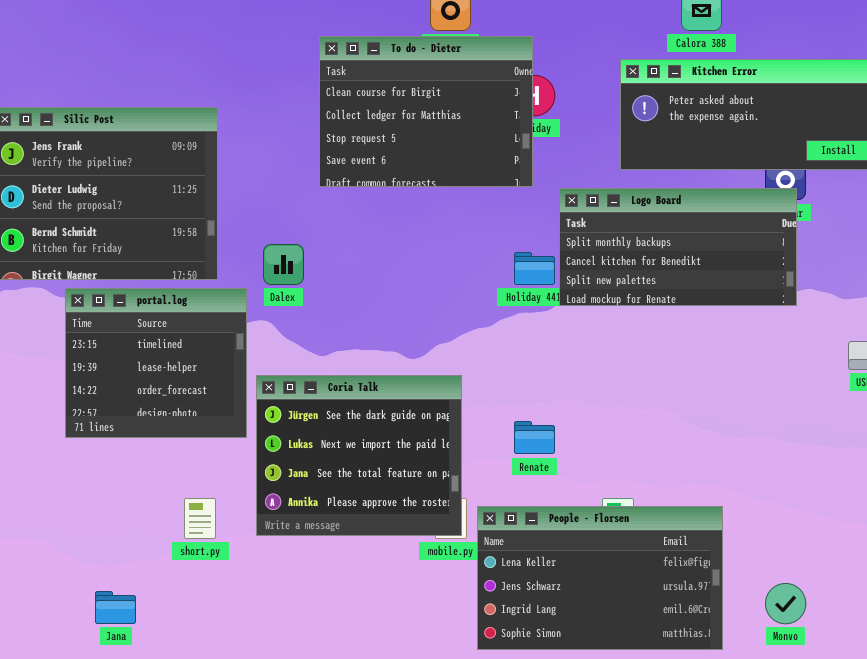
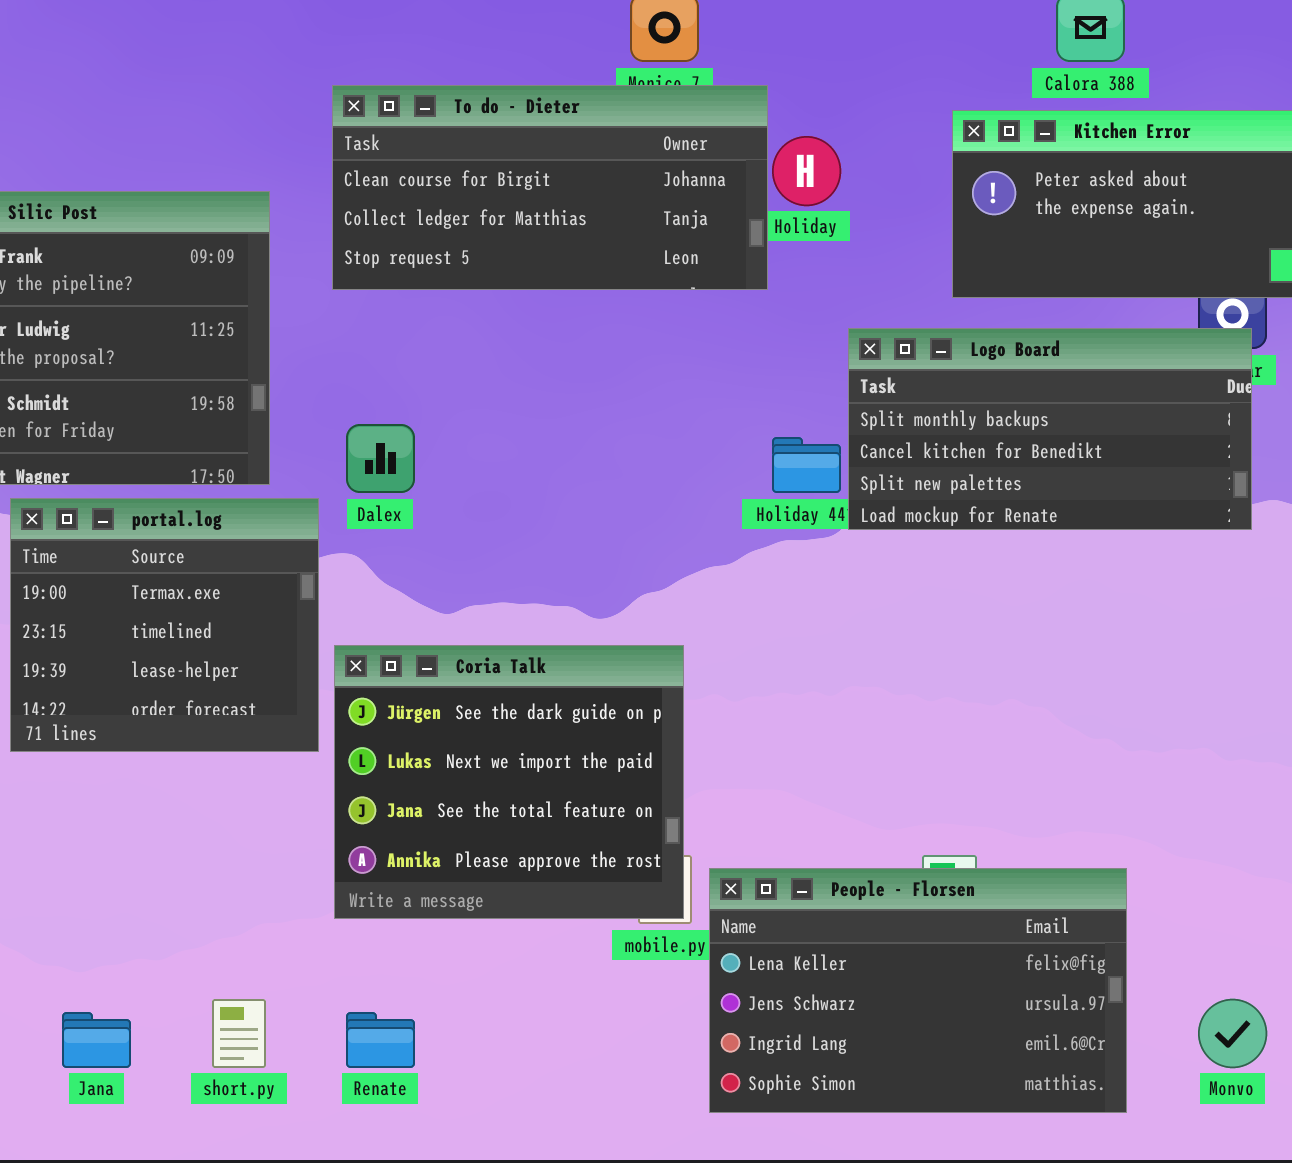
To do - Dieter: [319,36,533,187] -> [332,85,768,290], moved, resized
portal.log: [65,288,247,438] -> [10,498,319,752], scrolled up 1 row
Renate: [514,421,555,454] -> [346,1012,415,1068], moved
short.py: [184,498,216,539] -> [212,999,266,1068], moved

